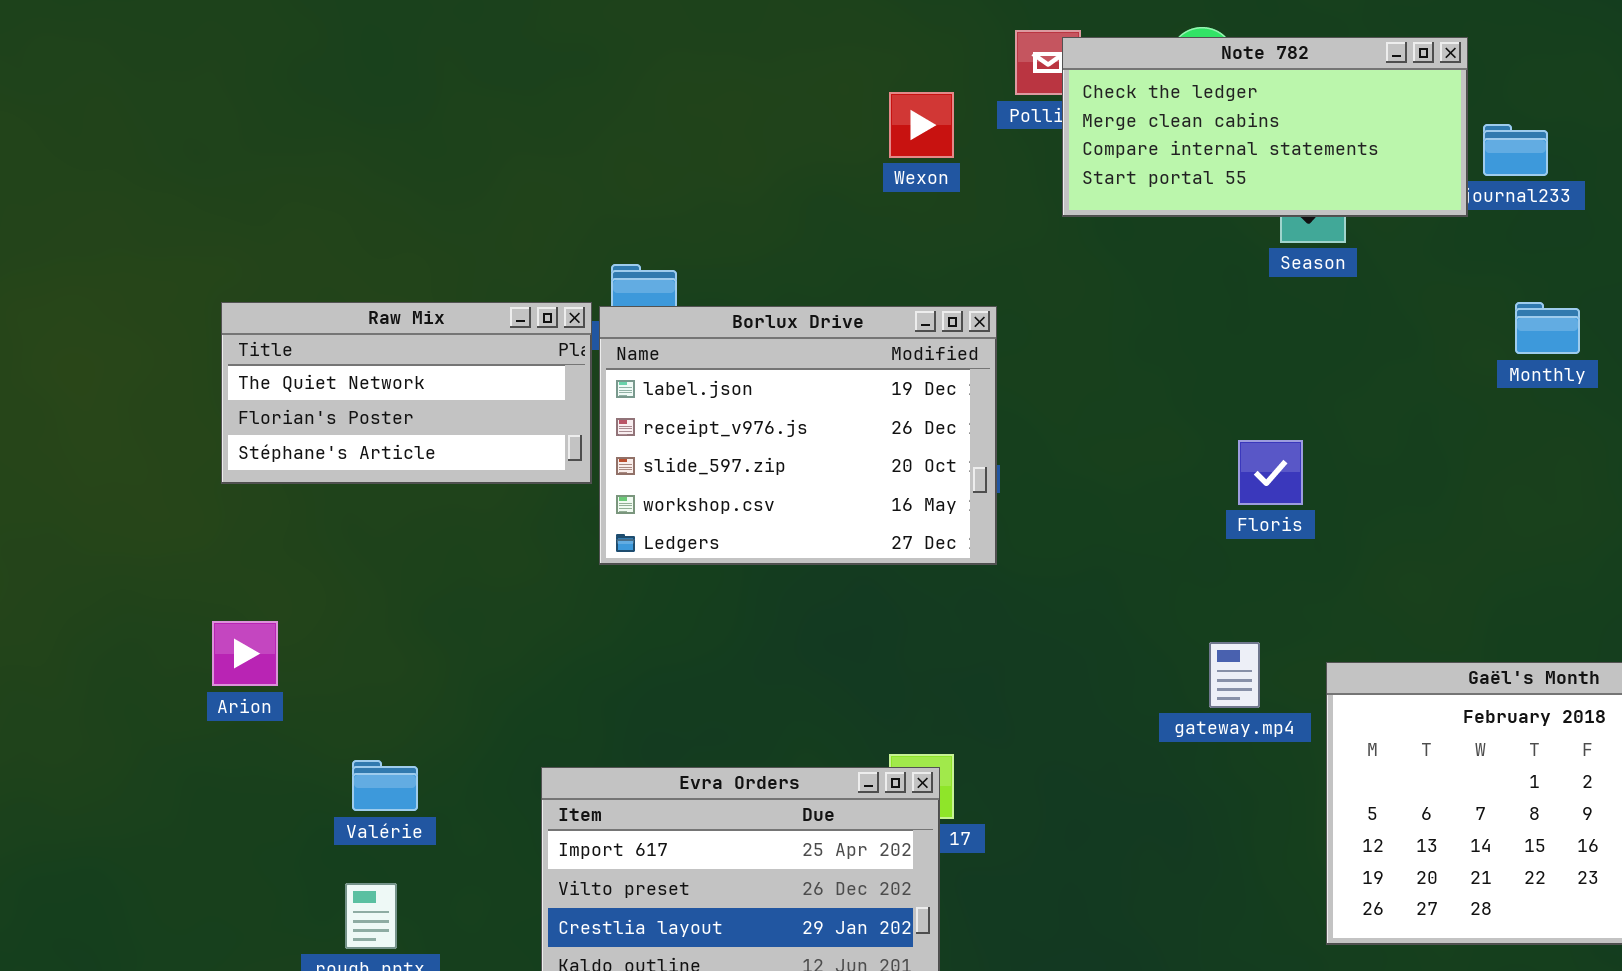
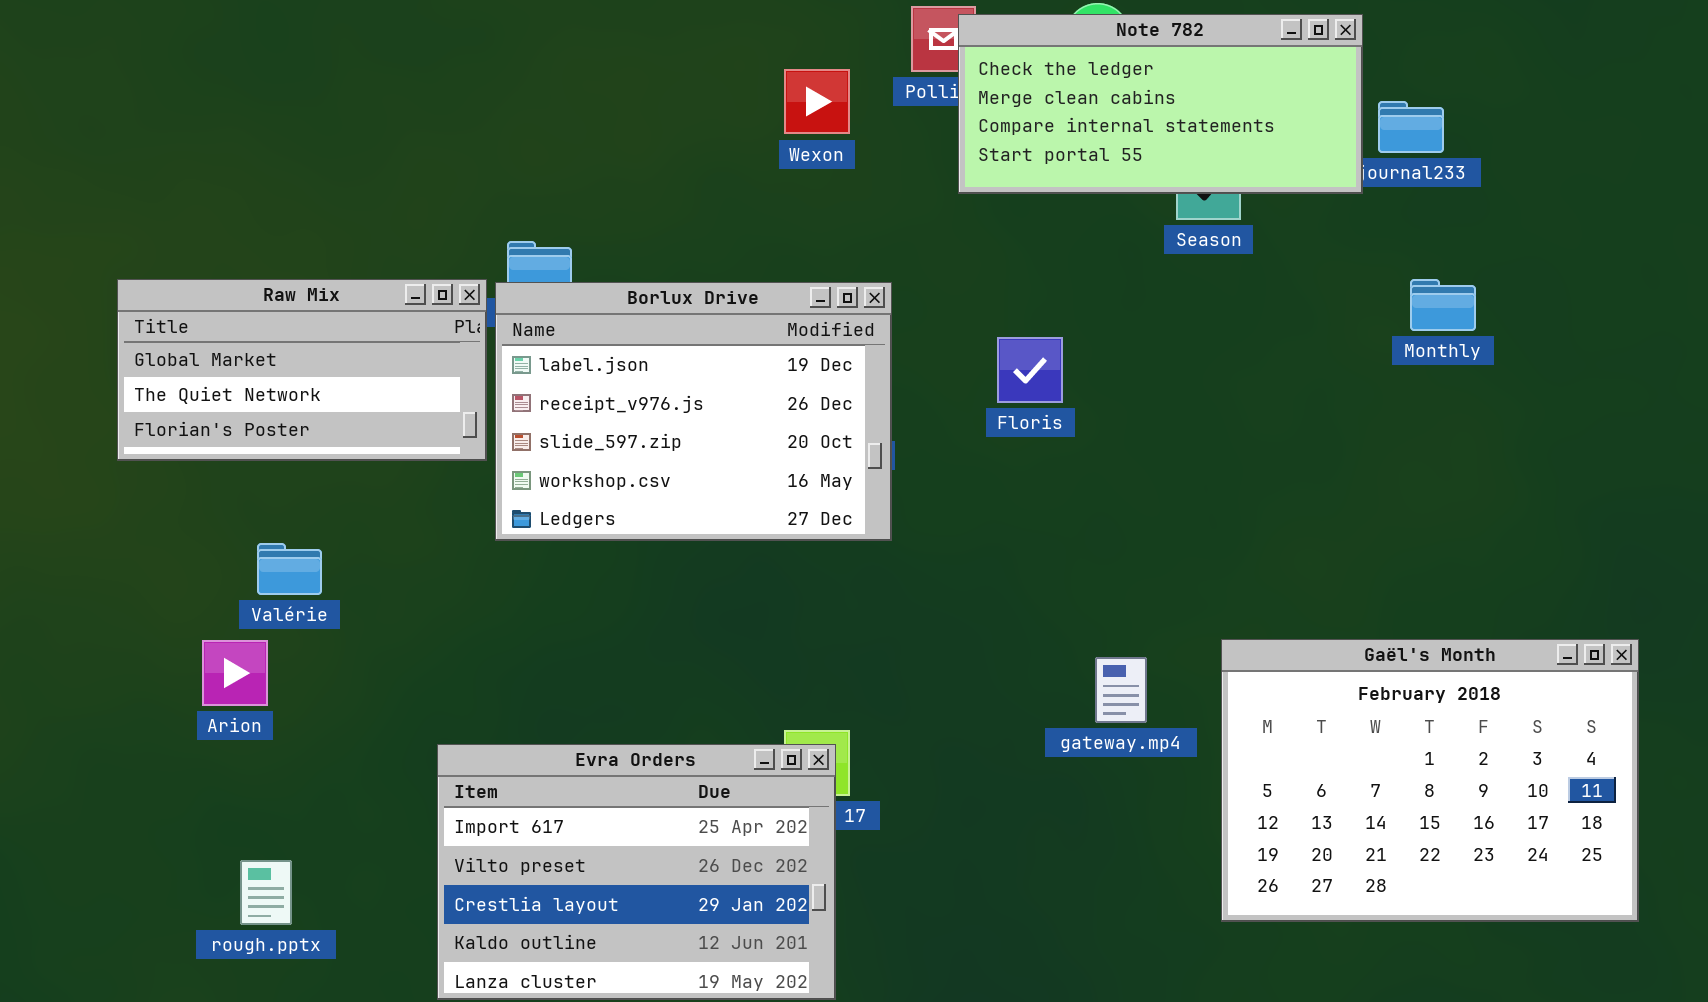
Raw Mix: [221,302,592,484] -> [117,279,487,461], scrolled up 1 row
Floris: [1238,440,1303,505] -> [997,337,1063,403], moved
Arion: [212,621,278,686] -> [202,640,268,706], moved
gateway.mp4: [1209,642,1260,708] -> [1095,657,1147,723], moved
Valérie: [352,760,418,811] -> [257,543,322,595], moved

